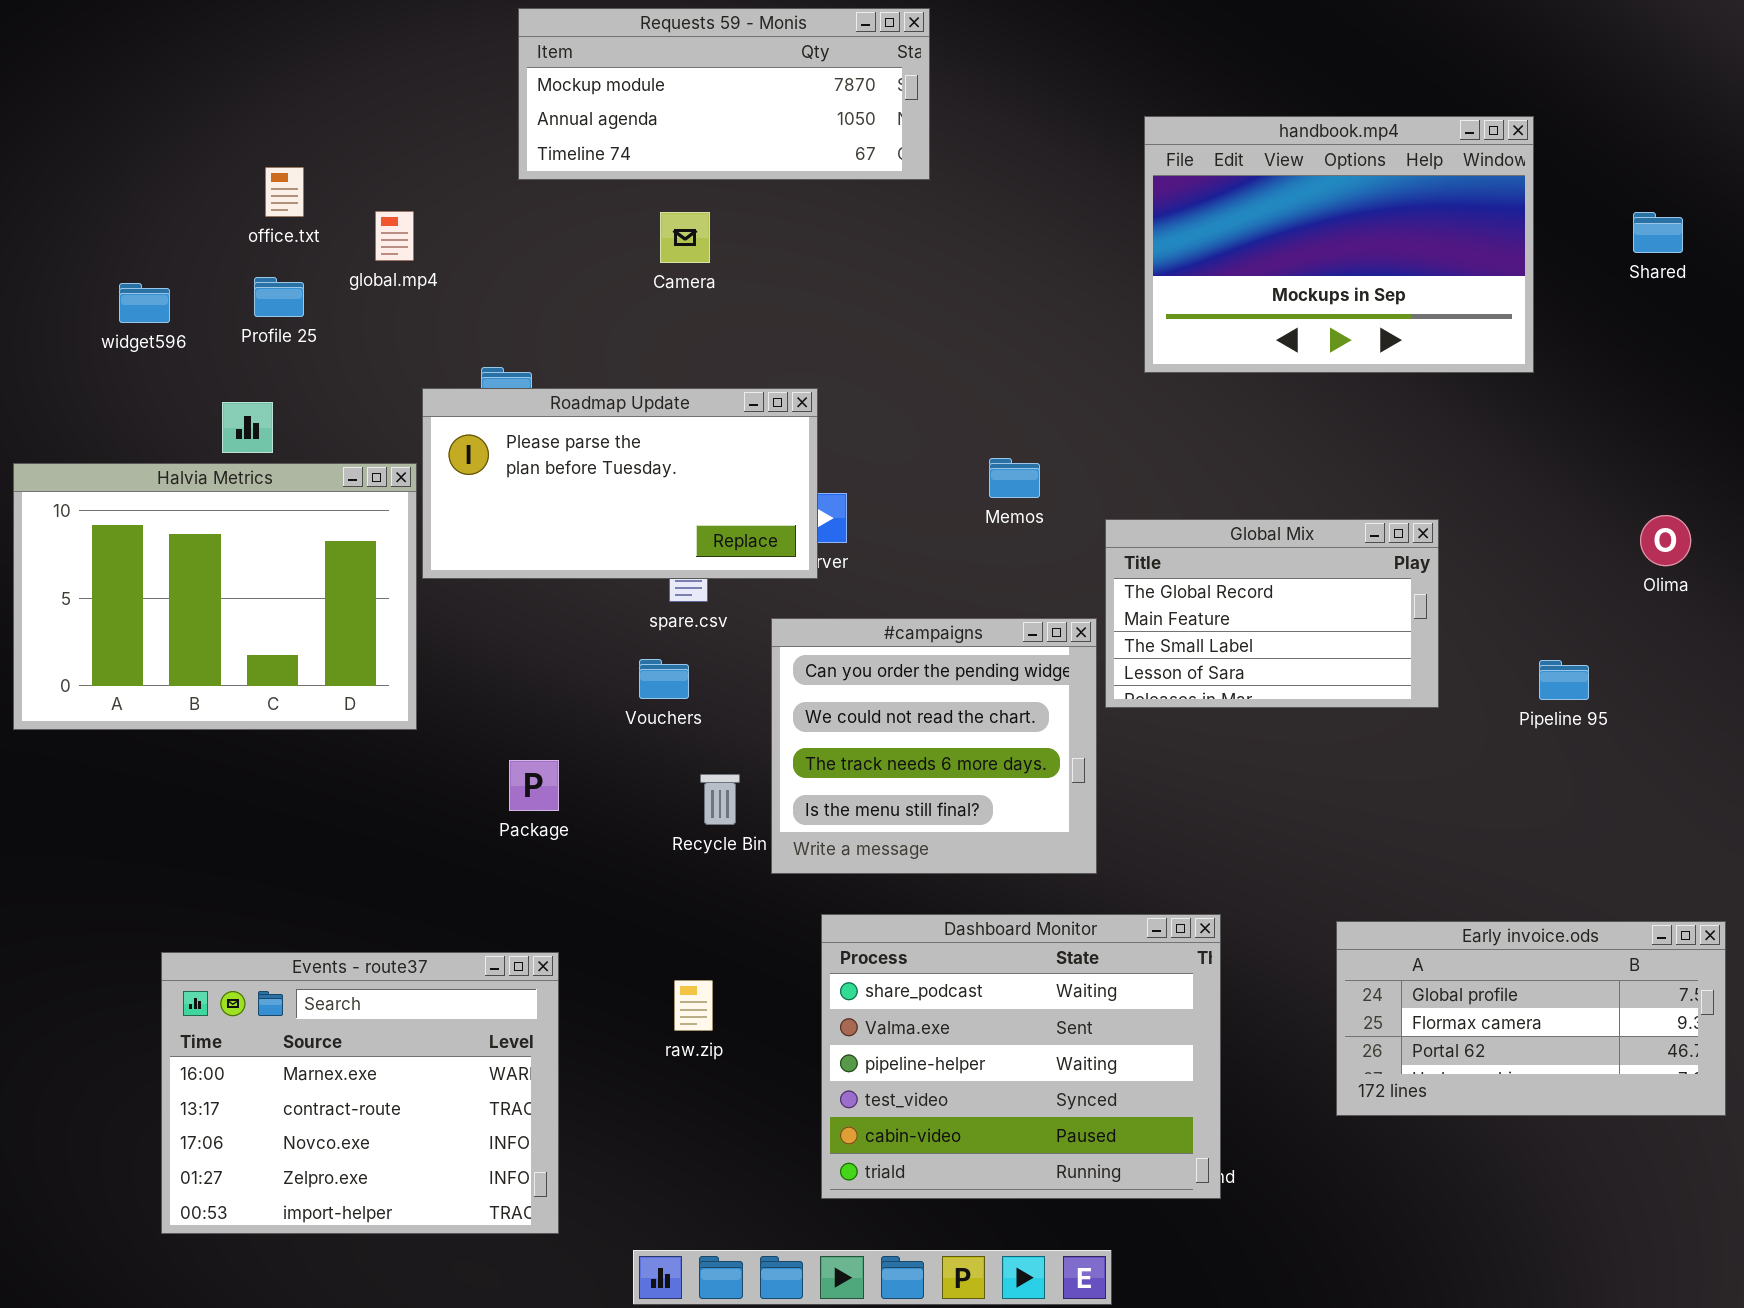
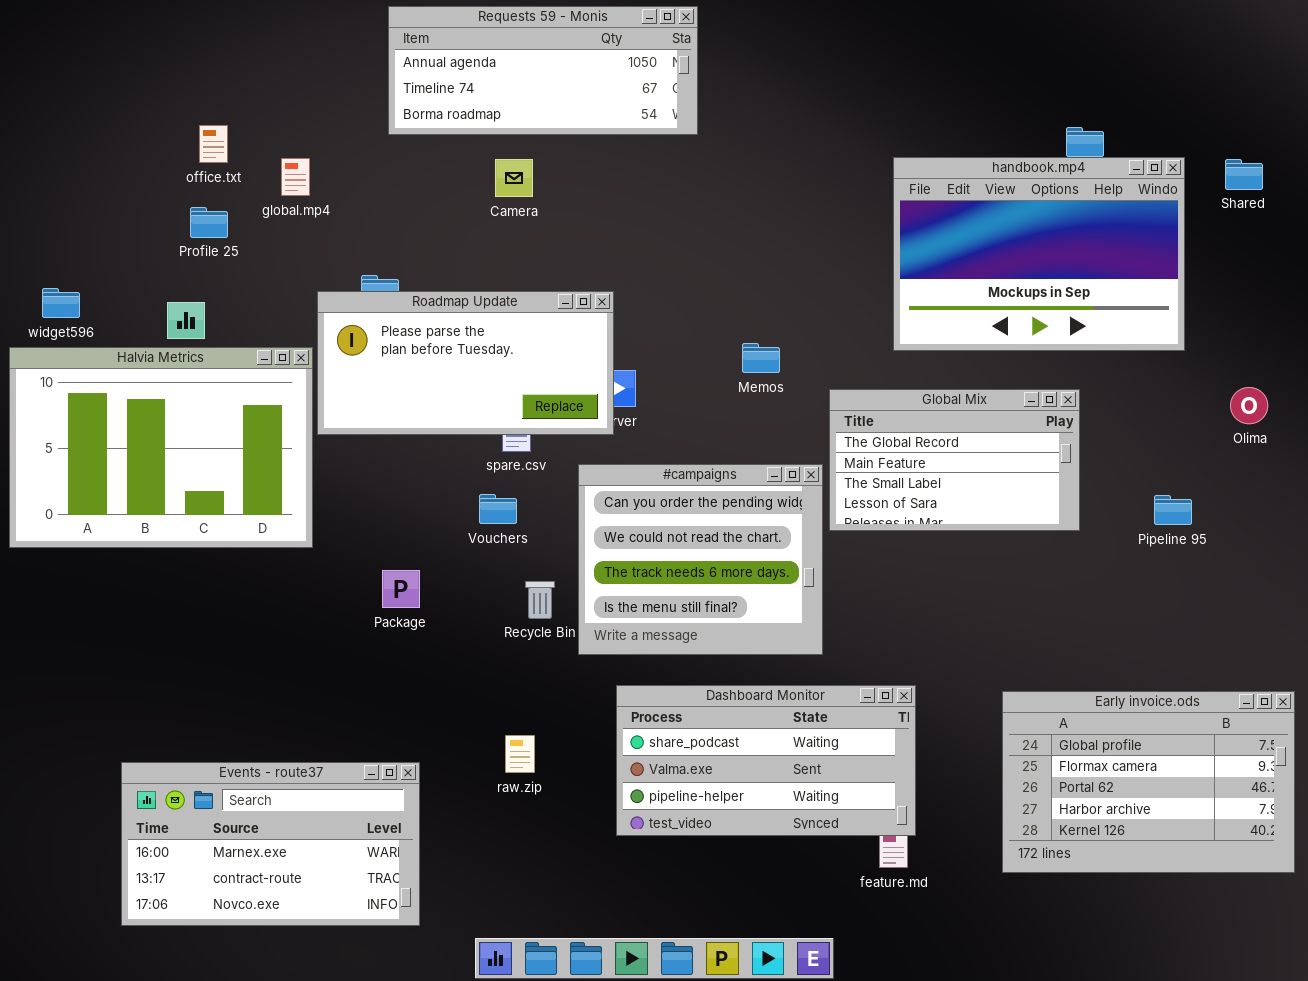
Requests 59 - Monis: [518,8,930,180] -> [388,6,698,135], scrolled down 1 row
handbook.mp4: [1144,116,1534,373] -> [893,157,1185,351], moved
widget596: [119,283,170,323] -> [42,288,80,318], moved
Dashboard Monitor: [821,914,1221,1199] -> [616,685,916,836], resized
Early invoice.ods: [1336,921,1726,1116] -> [1002,691,1295,873], resized
Events - route37: [161,952,559,1234] -> [121,762,420,926], resized

